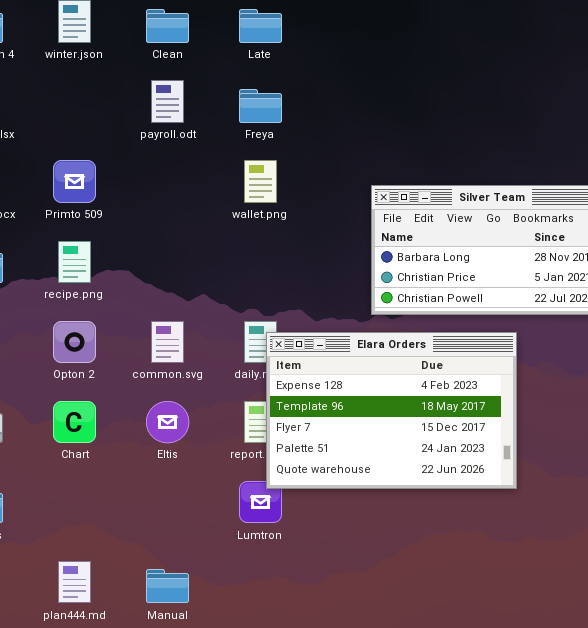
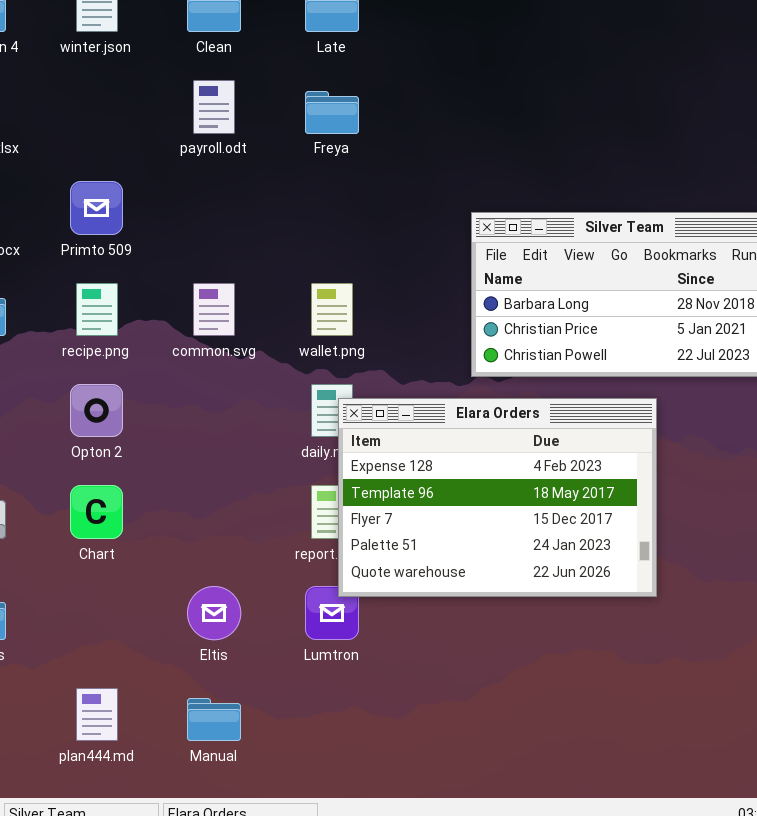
wallet.png: [244,160,277,203] -> [311,283,353,336], moved
common.svg: [151,321,184,363] -> [193,283,235,336], moved
Eltis: [146,401,189,443] -> [187,586,241,640], moved

